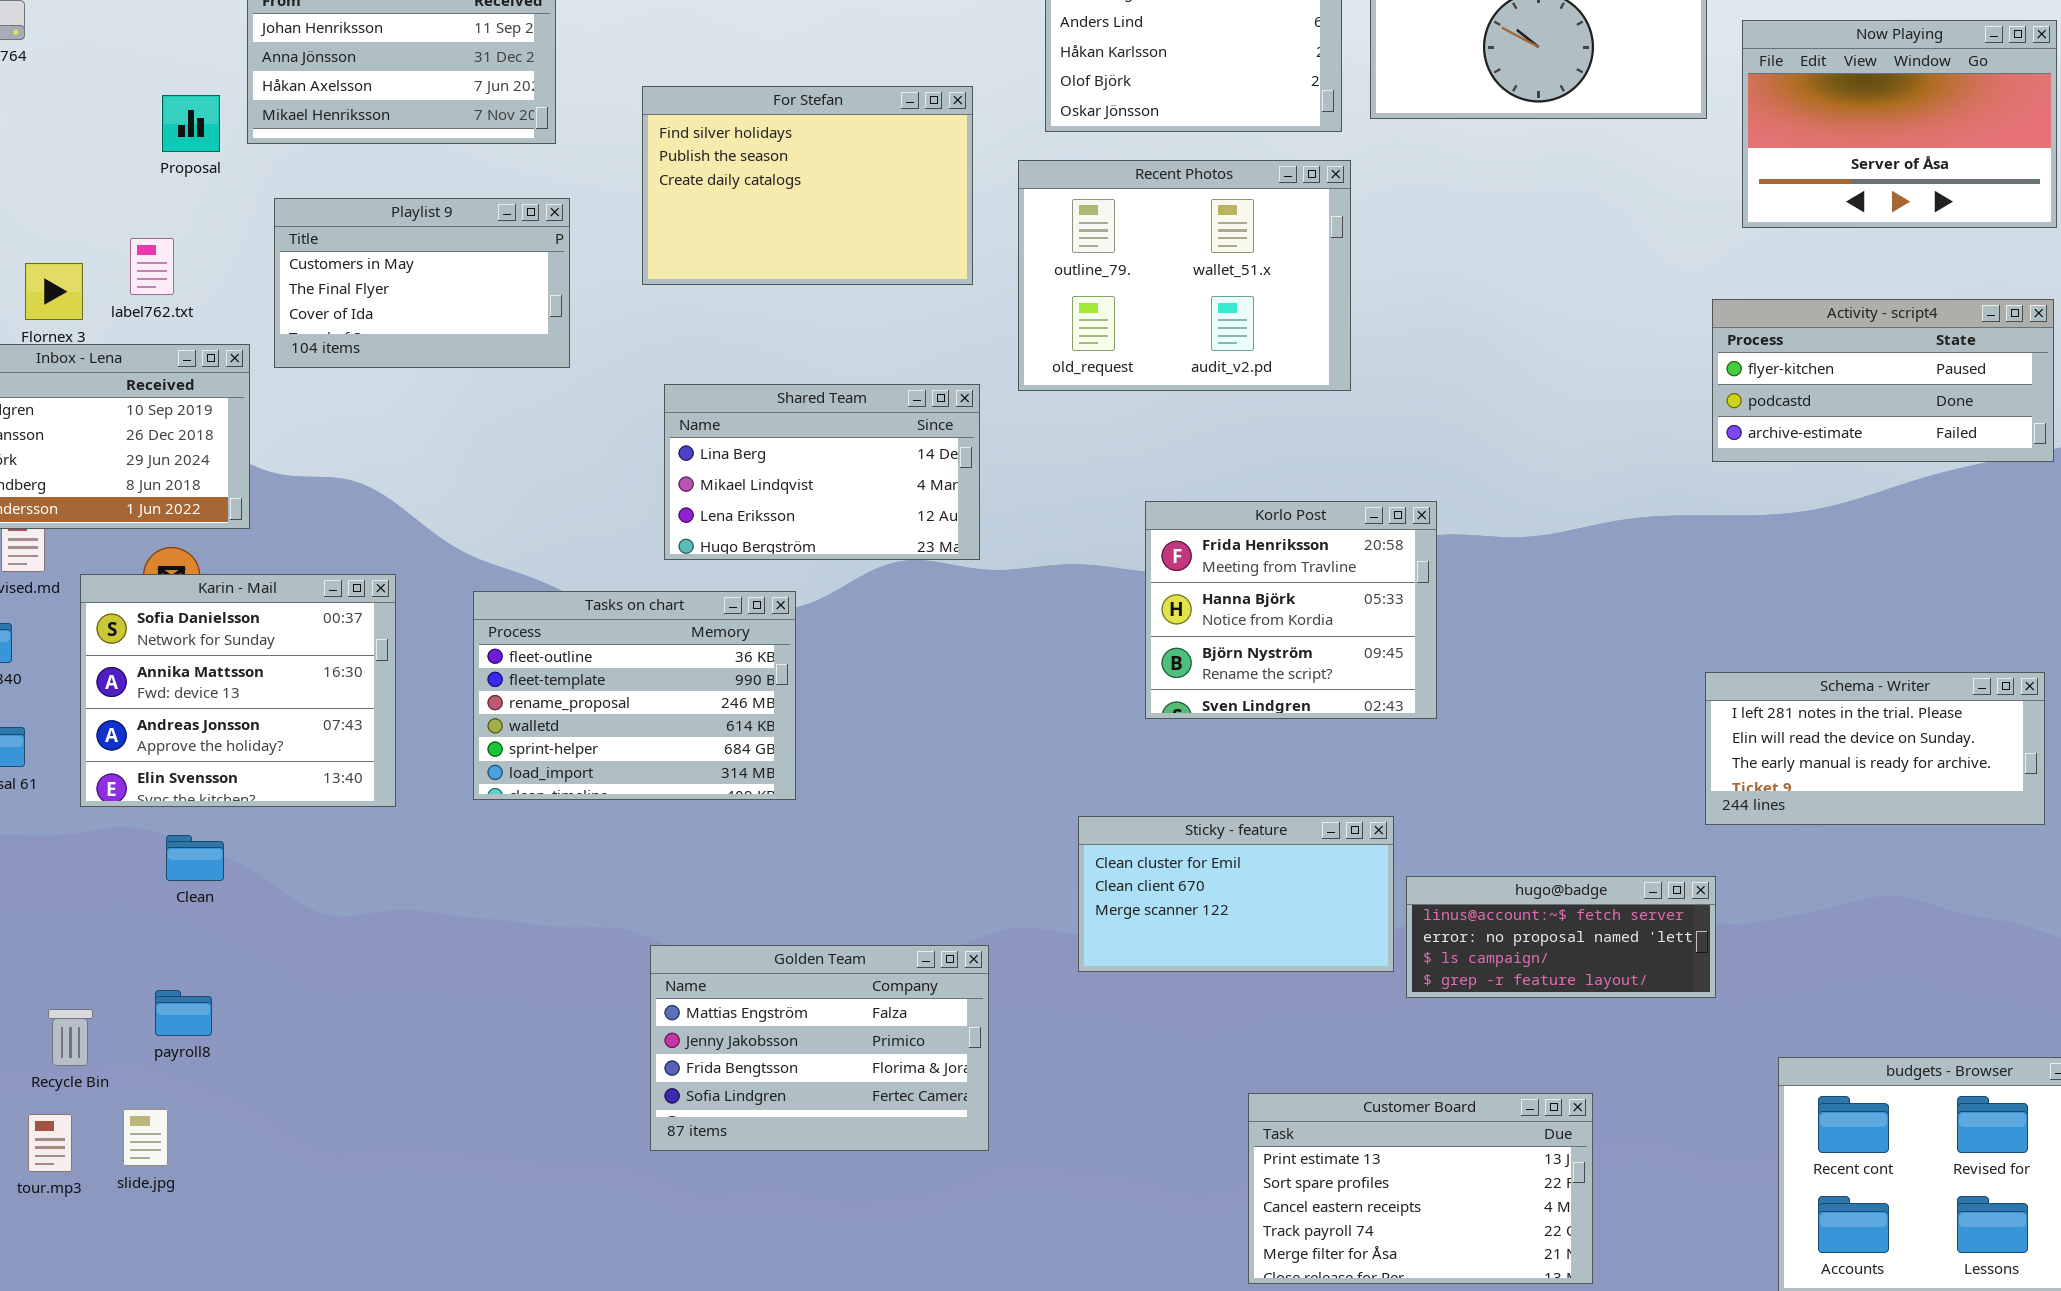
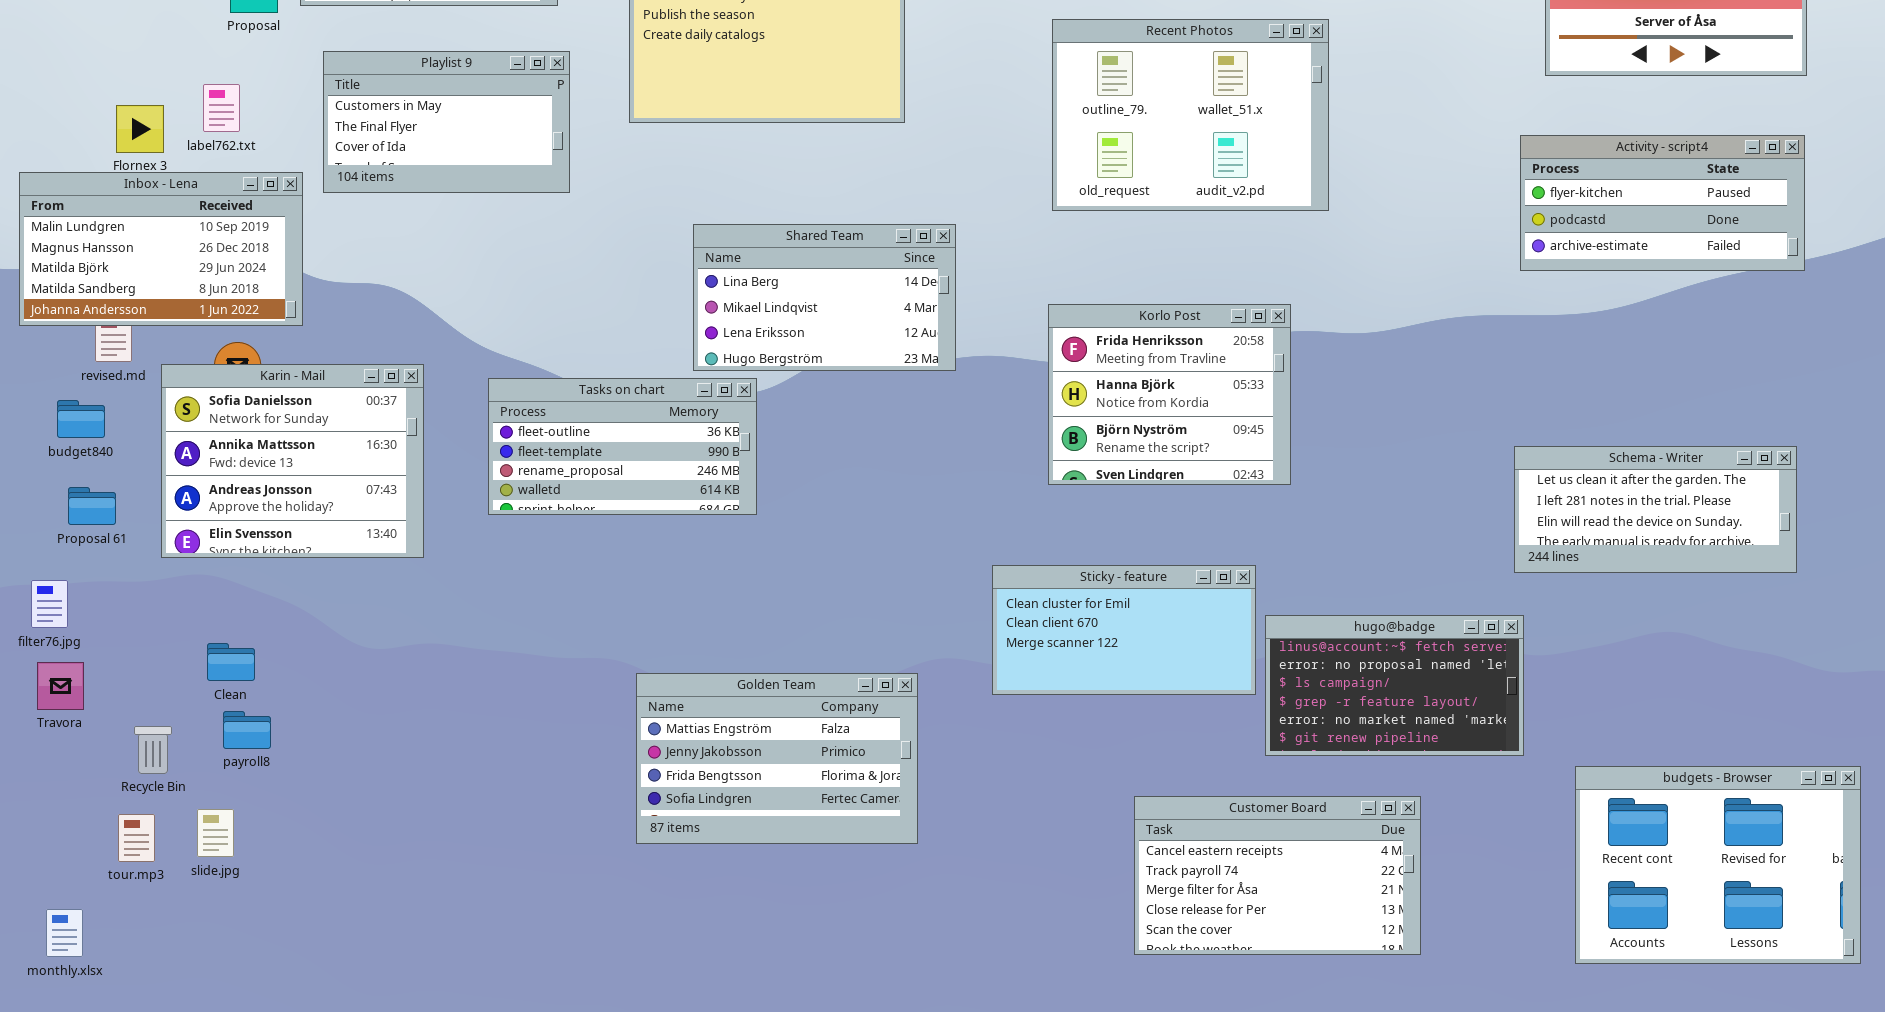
Recent Photos: [1018,160,1351,391] -> [1052,19,1329,211], moved
Shared Team: [664,384,980,560] -> [693,224,956,371], moved
Tasks on chart: [473,591,796,800] -> [488,378,757,515], resized
Schema - Writer: [1705,672,2045,825] -> [1514,446,1797,573], scrolled up 1 row
Clean: [166,835,224,881] -> [207,643,255,681], moved
hugo@badge: [1406,876,1716,998] -> [1265,615,1524,756], resized
Customer Board: [1248,1093,1593,1284] -> [1134,796,1421,955], scrolled down 2 rows

